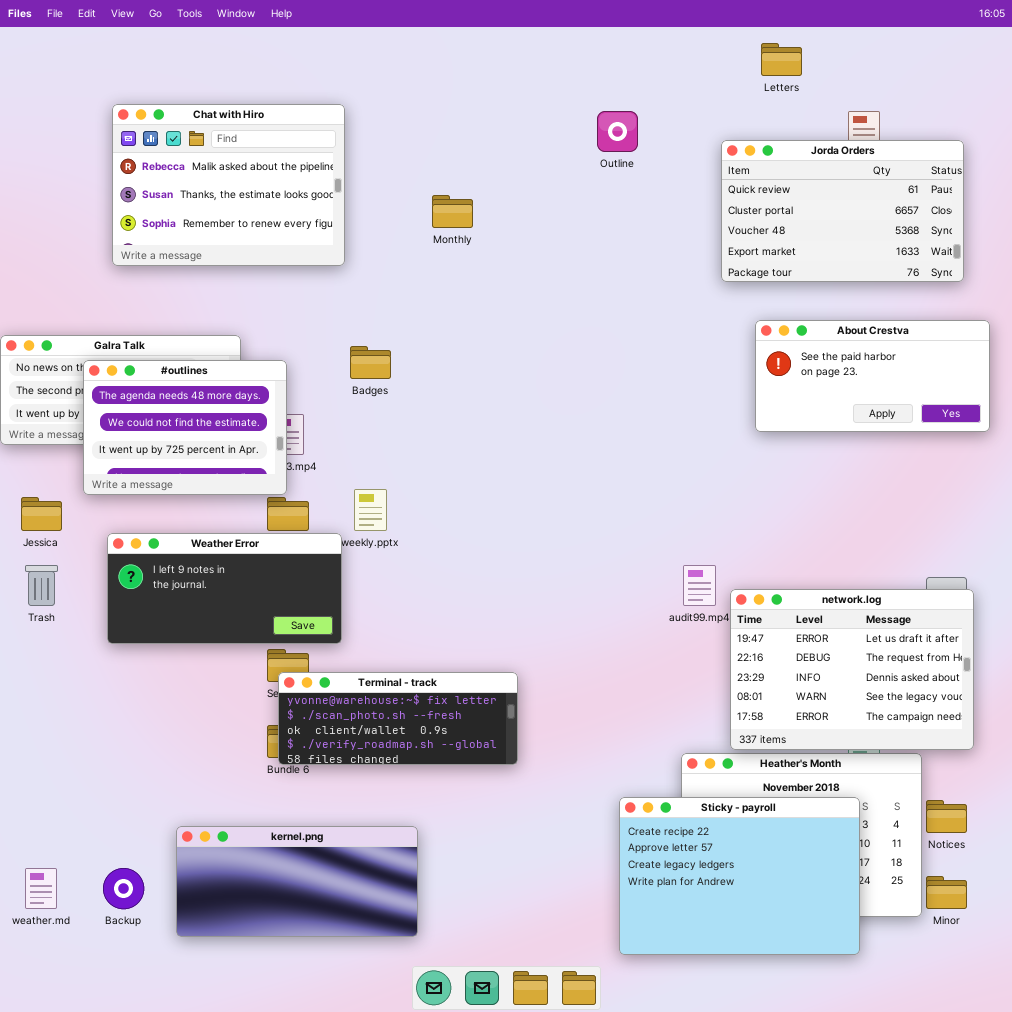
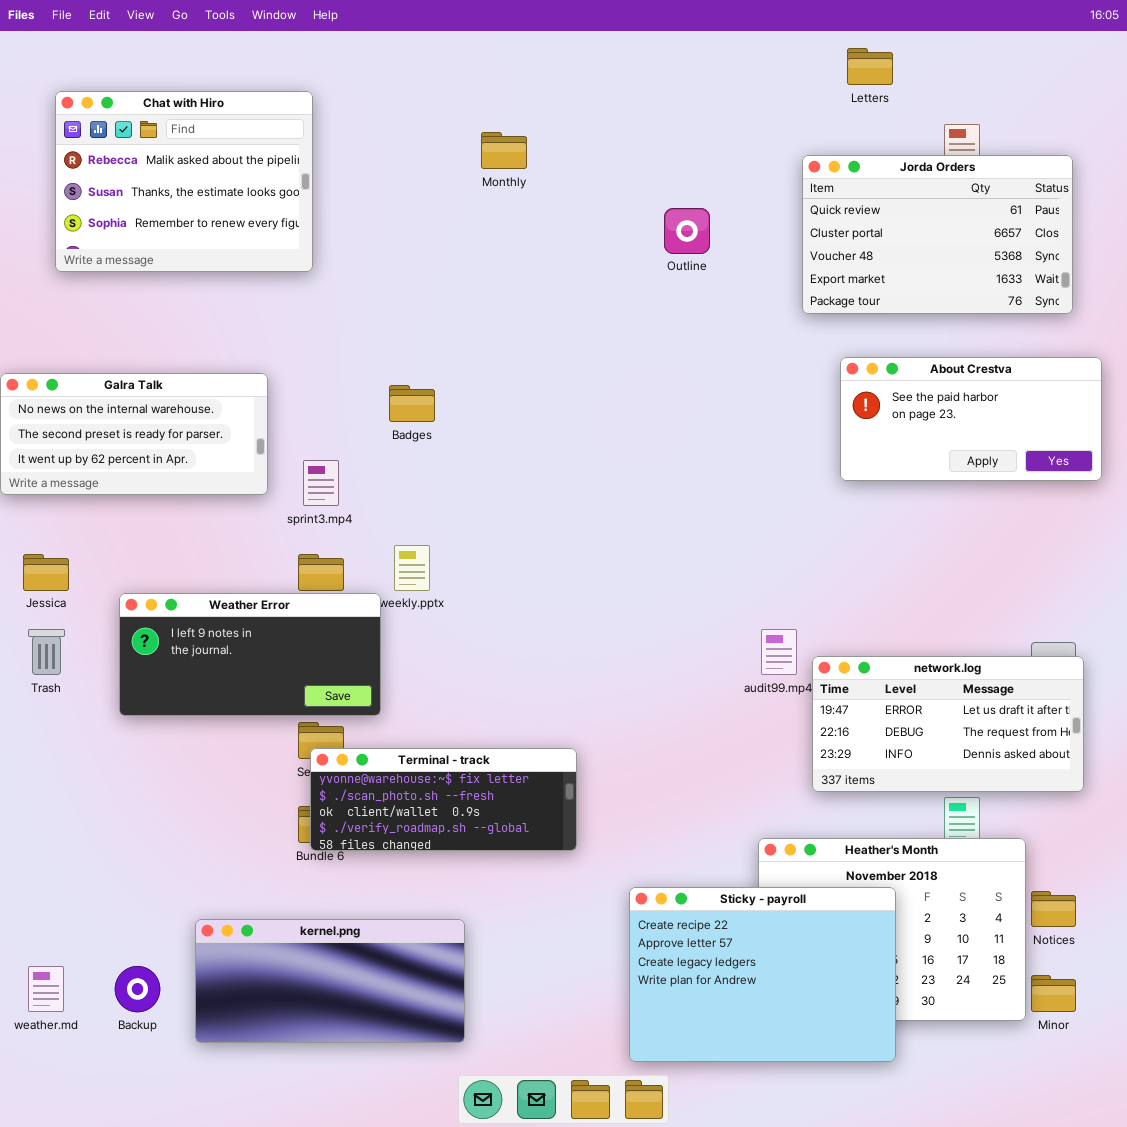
Chat with Hiro: [112,104,345,266] -> [55,91,313,272], moved
Outline: [597,111,638,152] -> [664,208,710,254], moved
Monthly: [432,195,473,228] -> [481,132,527,169], moved
#outlines: [83,360,287,495] -> none, closed
network.log: [730,589,974,750] -> [812,656,1084,792], resized
Sticky - payroll: [619,797,860,955] -> [629,887,896,1062], moved

